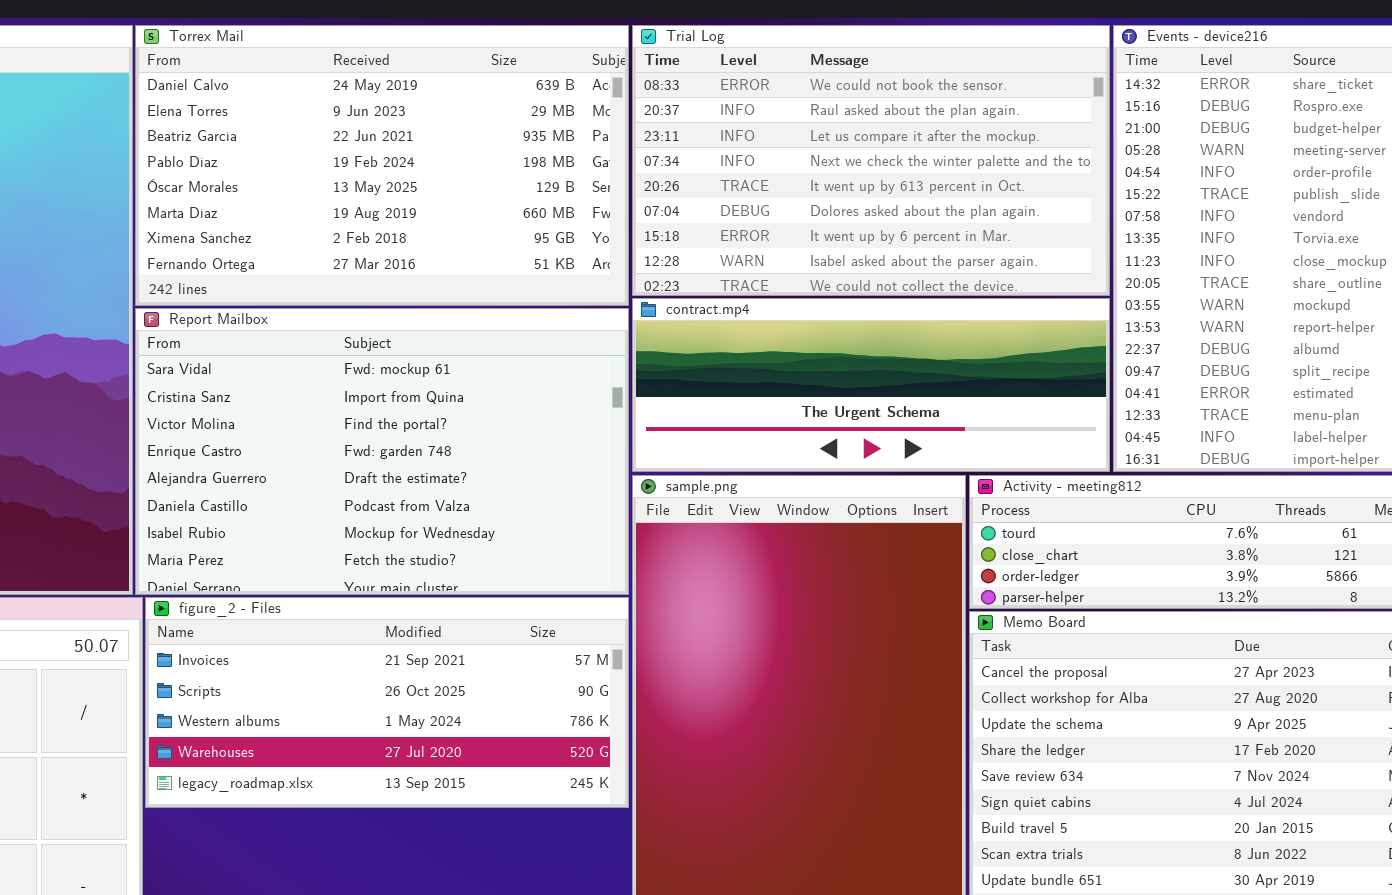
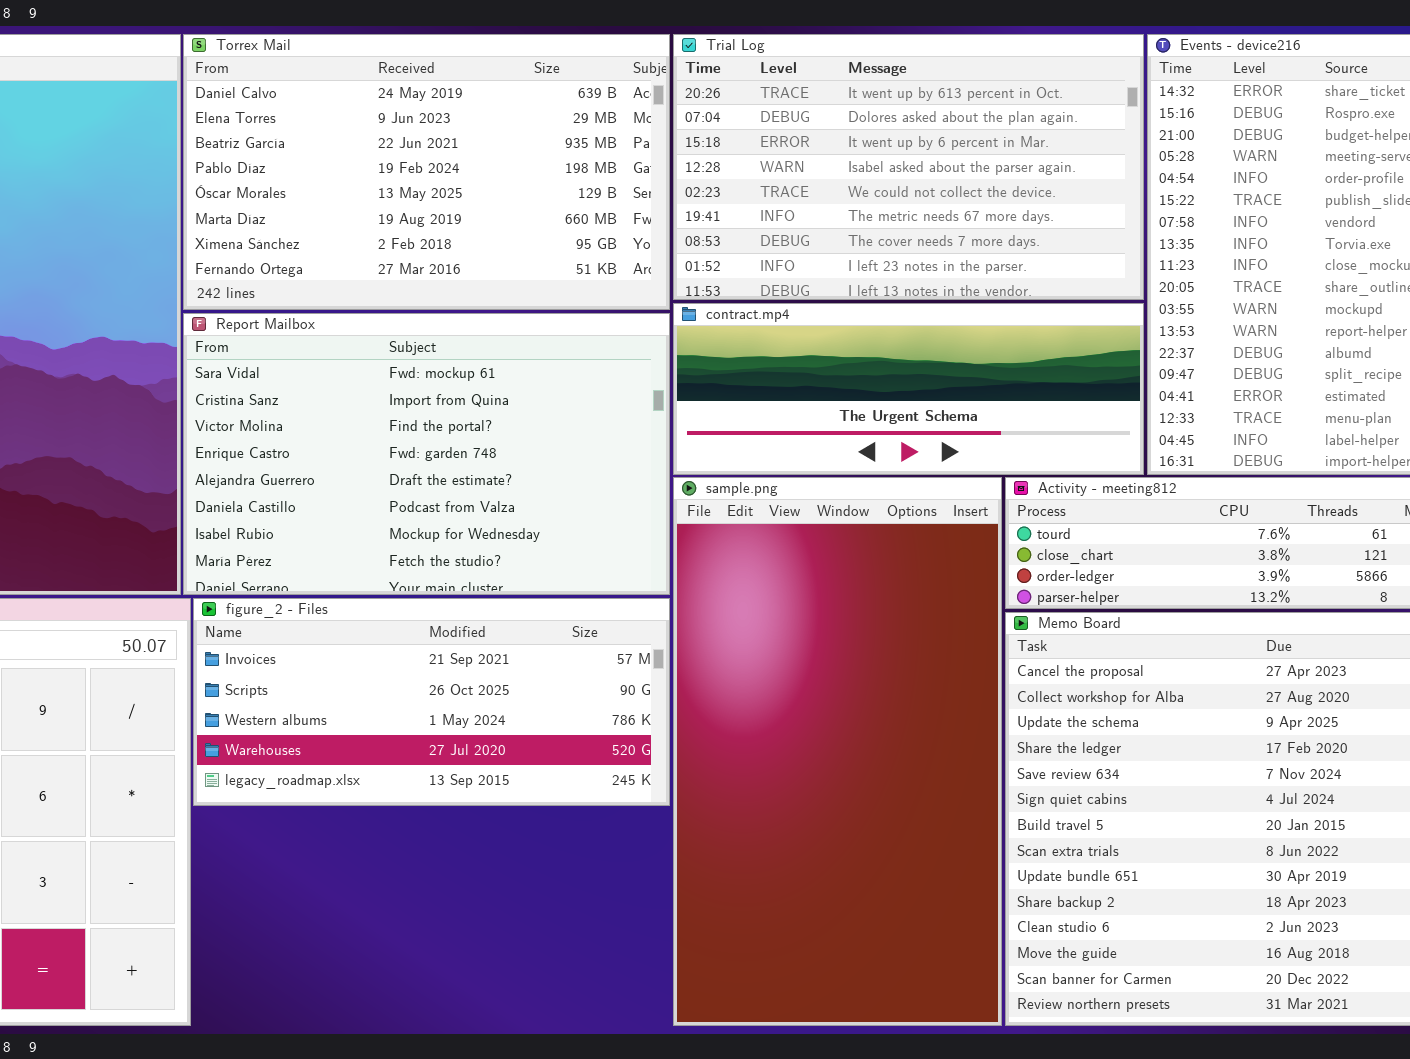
Trial Log: [632,25,1110,296] -> [673,34,1144,300], scrolled down 4 rows

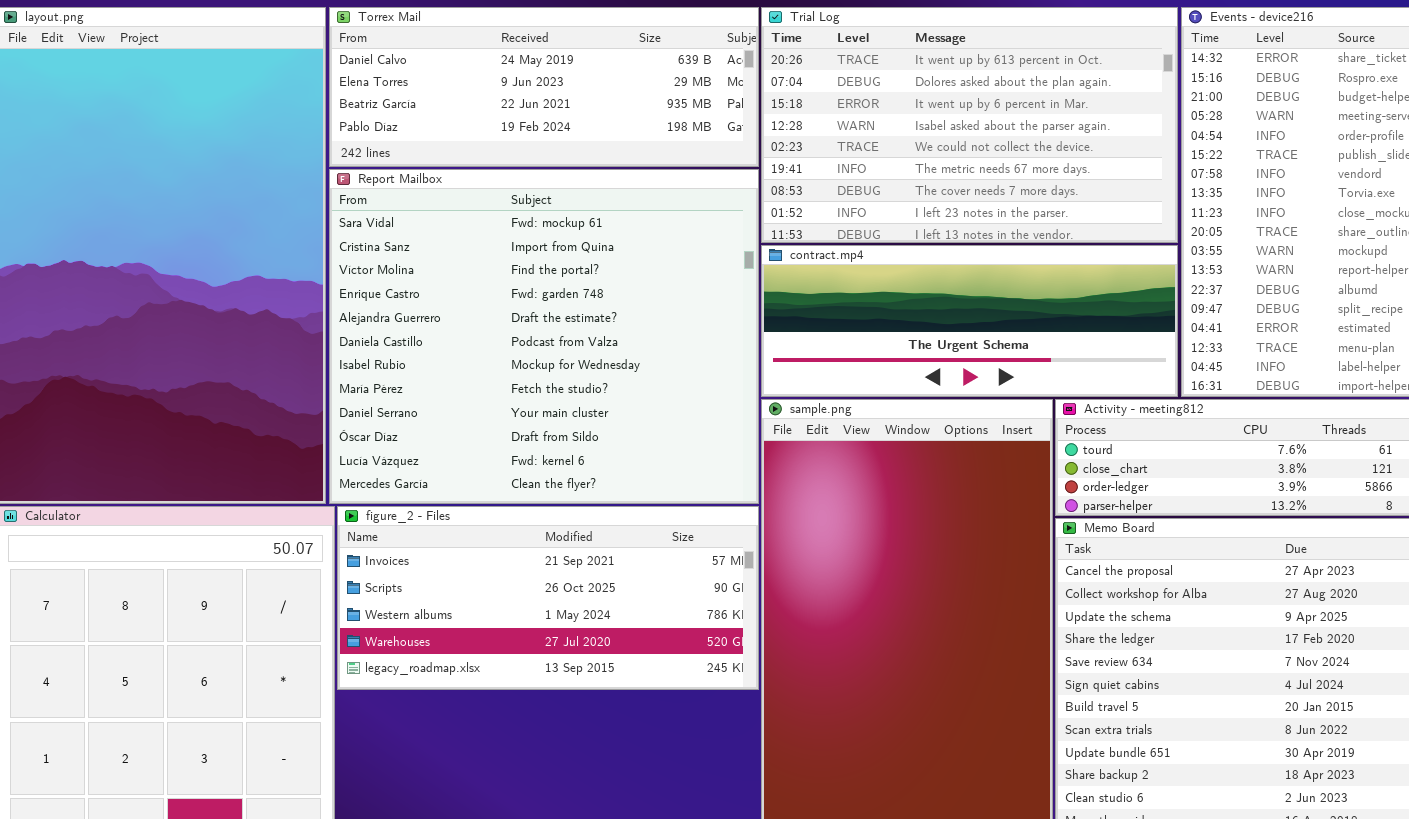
Torrex Mail: [183,34,670,310] -> [329,7,759,167], resized
Report Mailbox: [183,313,670,595] -> [329,169,759,504], resized

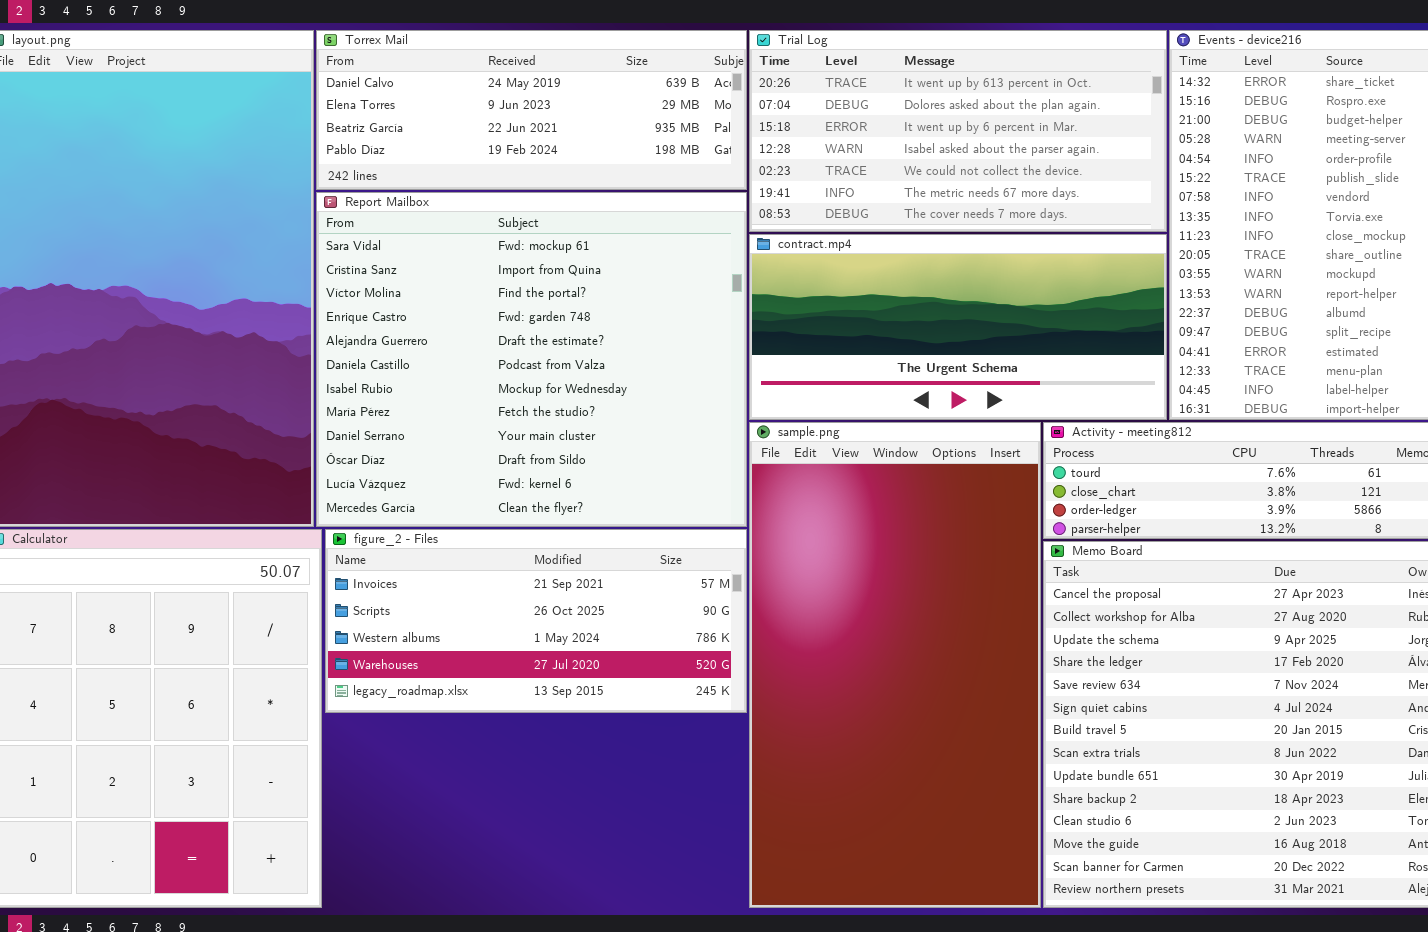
Trial Log: [761,7,1178,243] -> [749,30,1167,232], resized
contract.mp4: [761,245,1178,397] -> [749,234,1167,420], resized

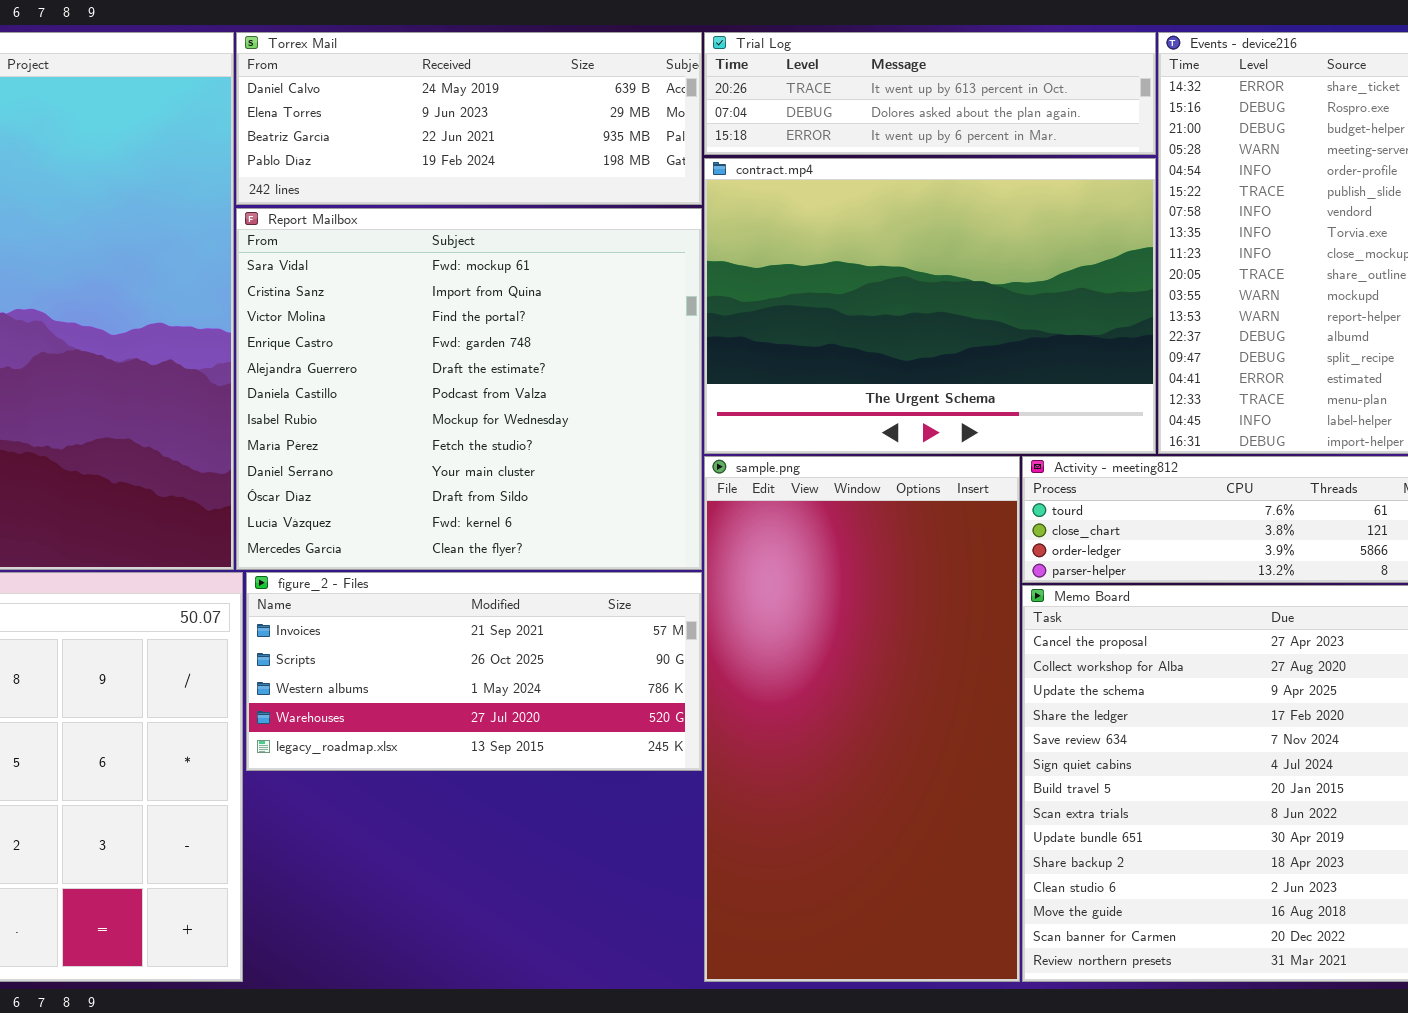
Trial Log: [749,30,1167,232] -> [704,32,1156,155], resized
contract.mp4: [749,234,1167,420] -> [704,158,1156,454], resized

